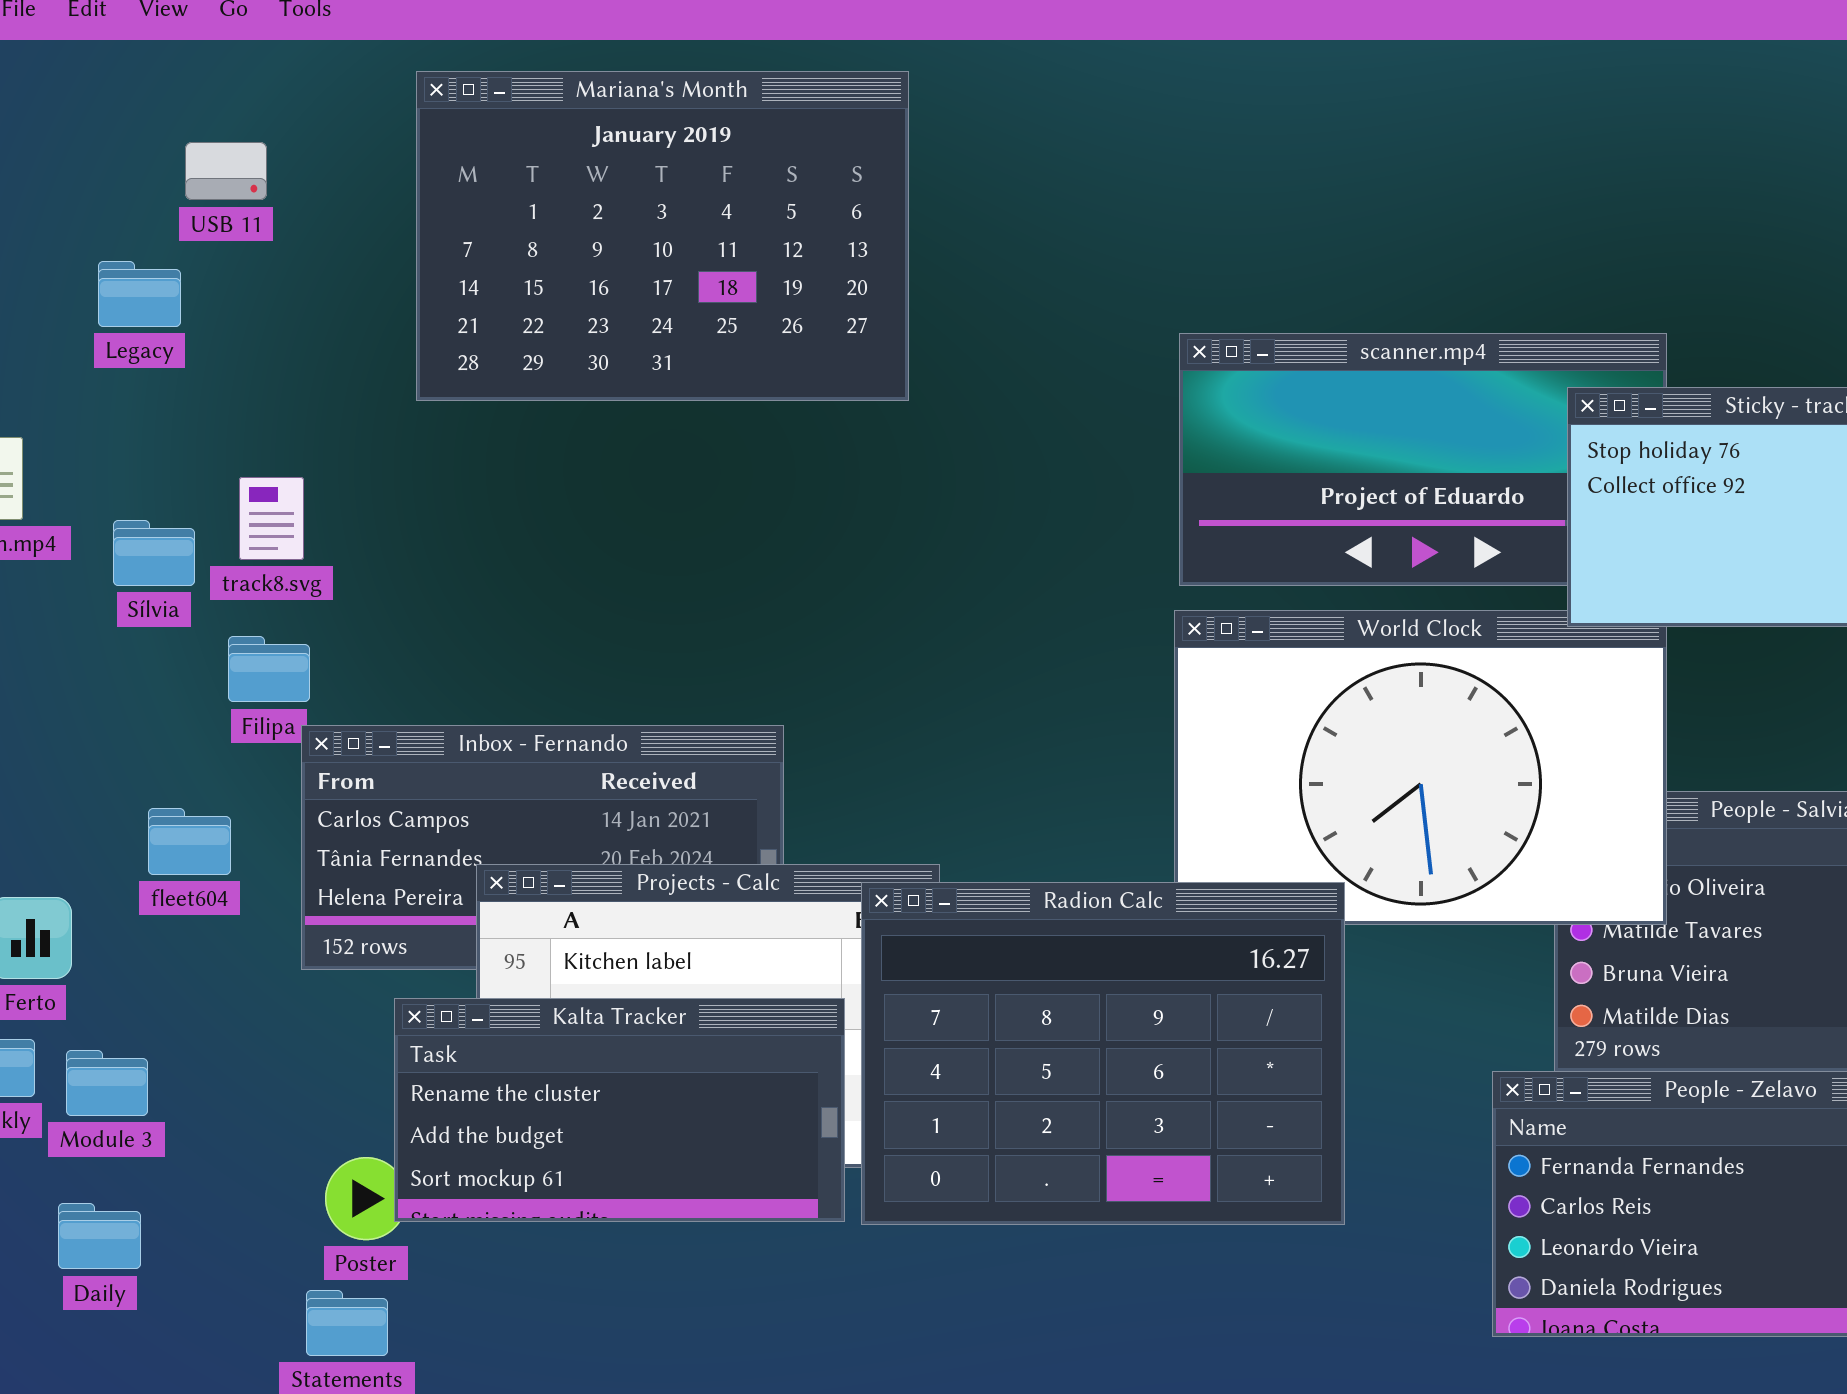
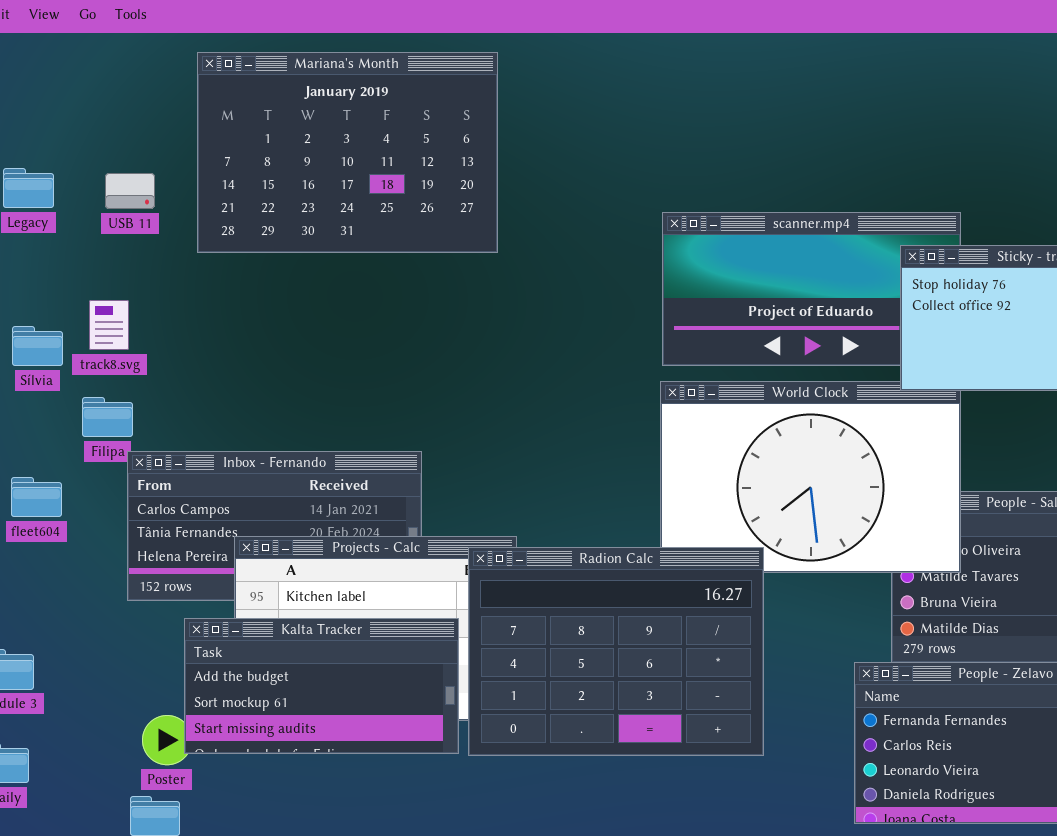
USB 11: [185,142,267,200] -> [105,173,155,209], moved
fleet604: [148,808,231,875] -> [11,477,62,517], moved
Kalta Tracker: [394,998,845,1222] -> [184,618,459,754], scrolled down 1 row

